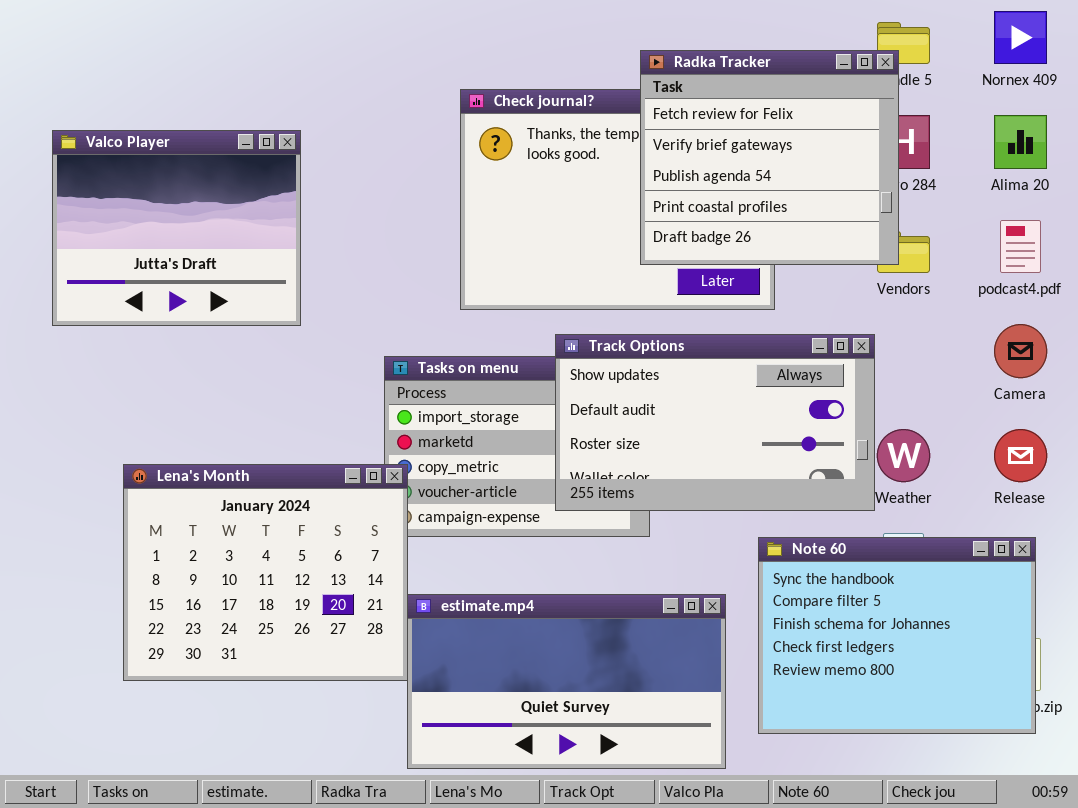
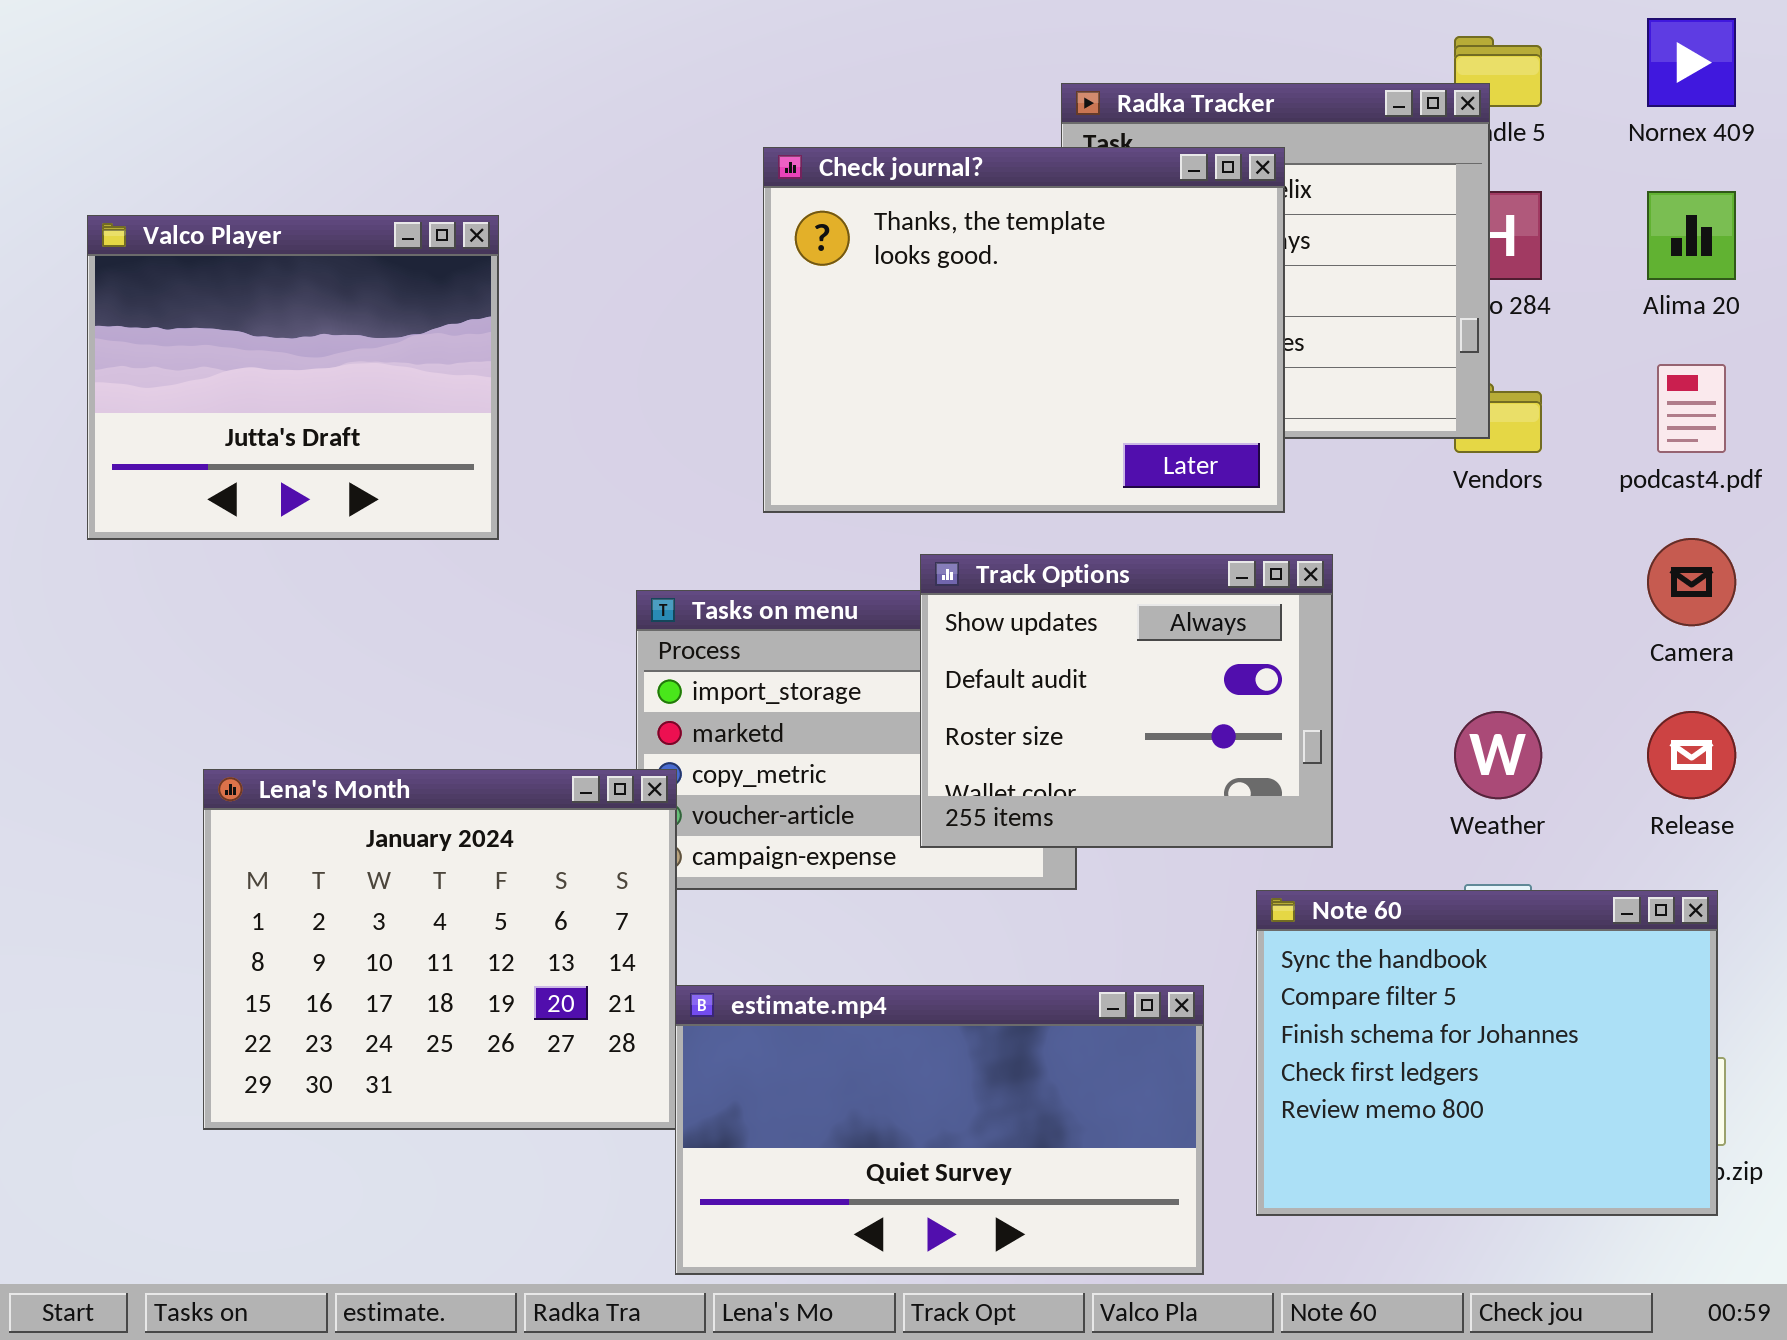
Check journal?: [460,89,775,310] -> [763,147,1285,513], raised
Track Options: [555,334,875,511] -> [920,554,1333,848], resized

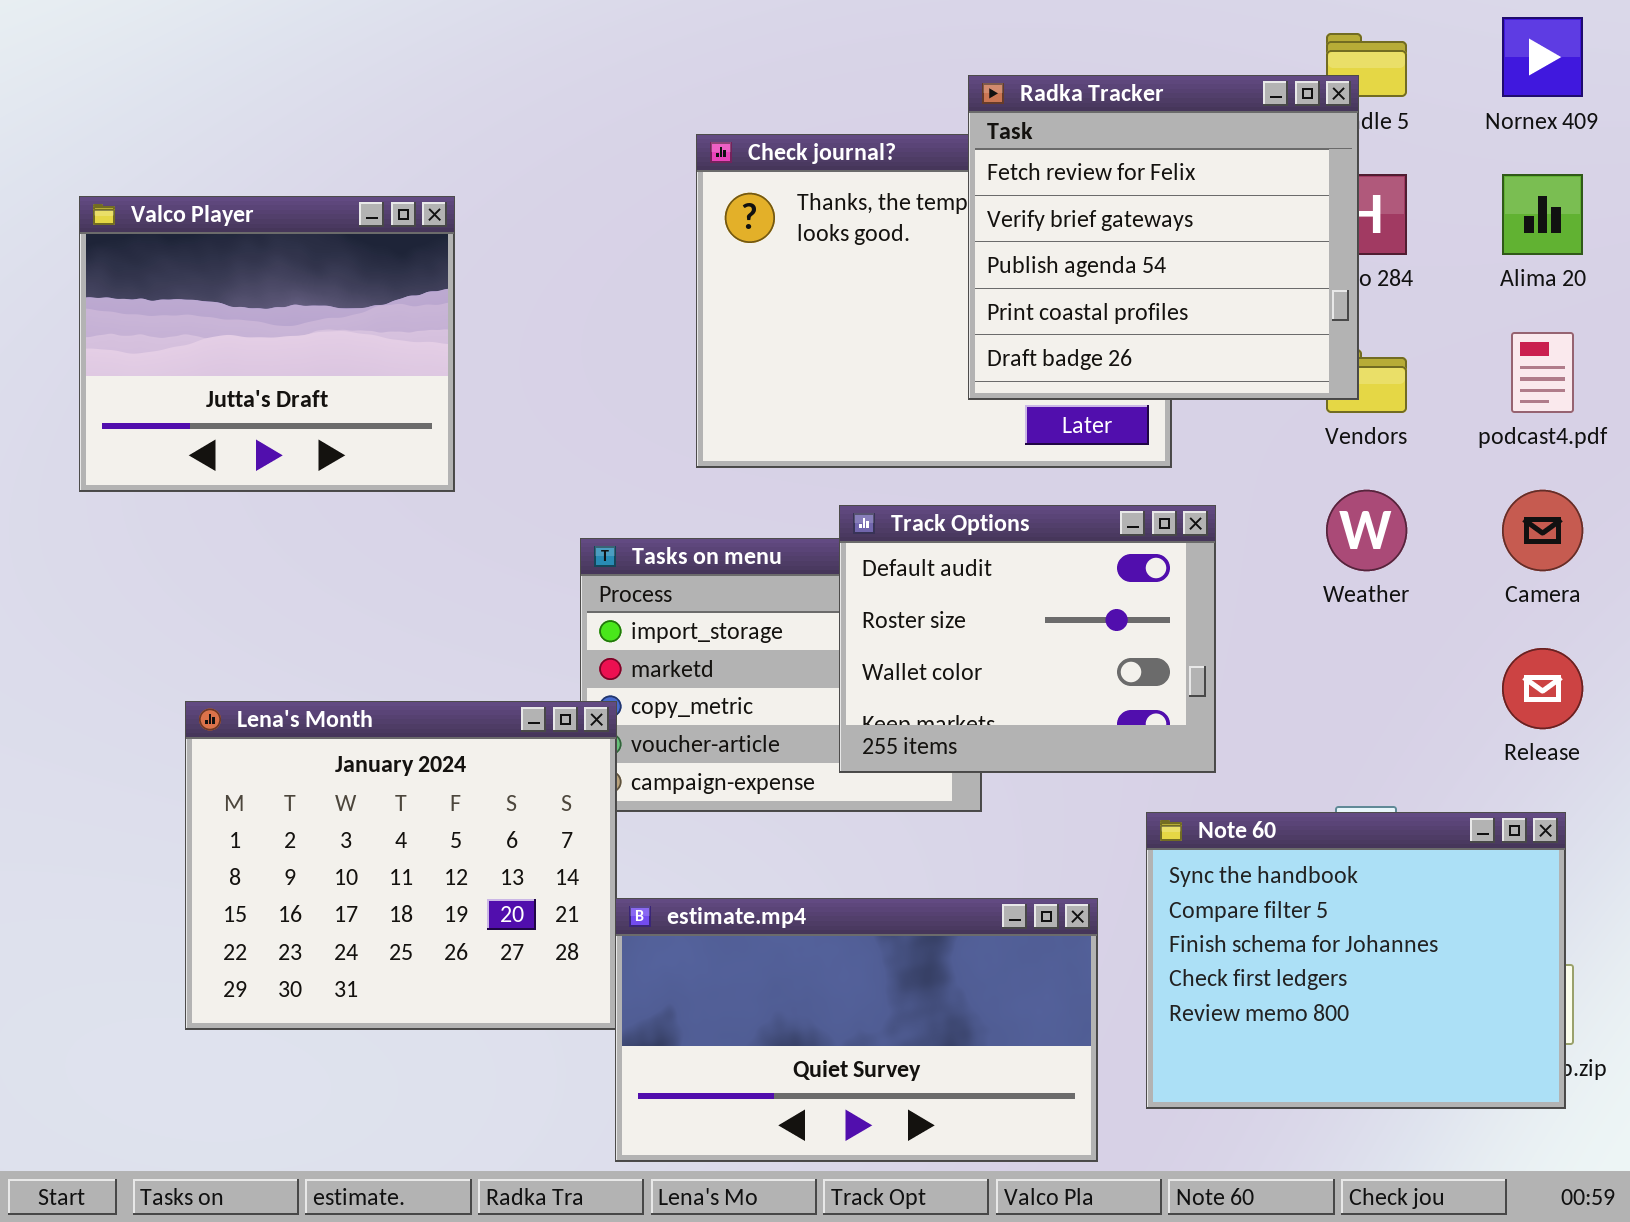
Radka Tracker: [1061,83,1490,439] -> [968,75,1359,400], raised
Track Options: [920,554,1333,848] -> [839,505,1216,773], scrolled down 1 row
Weather: [1454,711,1542,799] -> [1326,490,1407,571], moved

